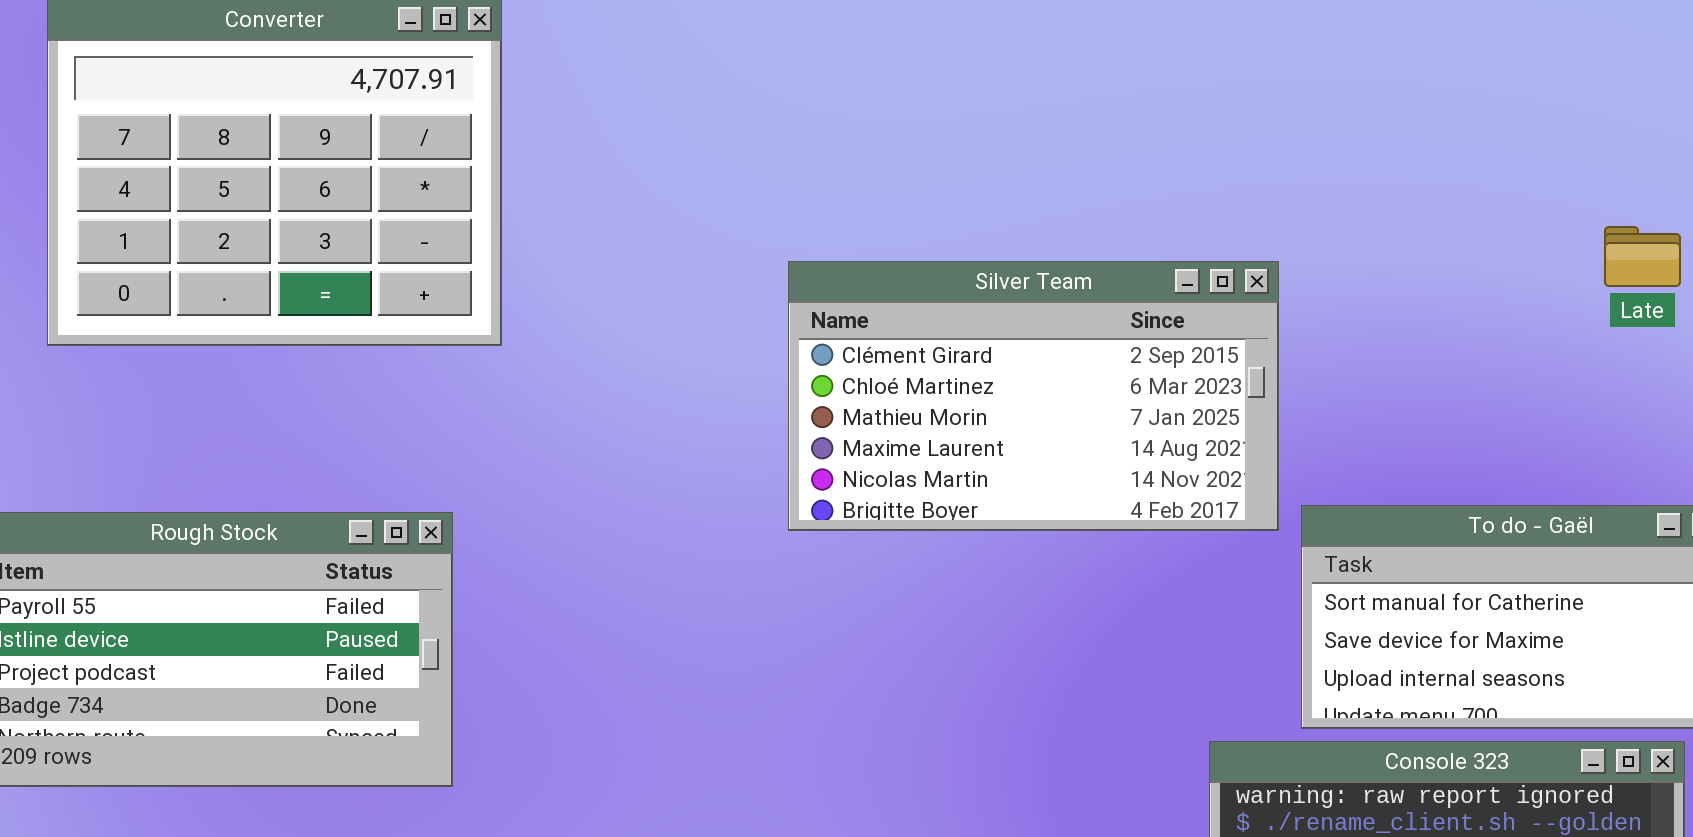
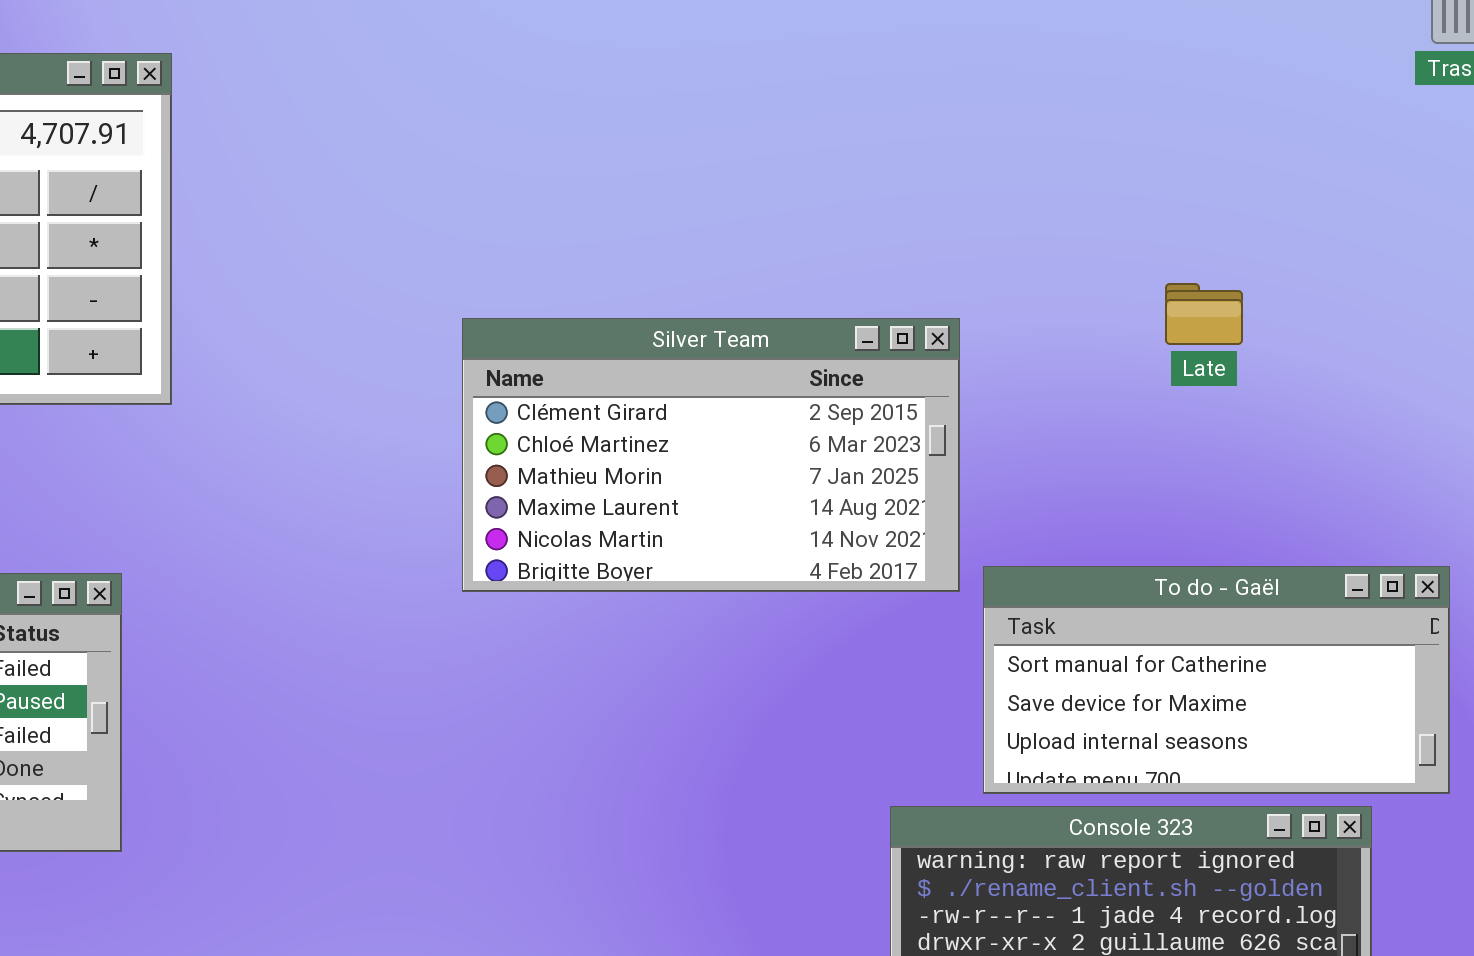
Late: [1604,226,1681,287] -> [1165,283,1243,345], moved

